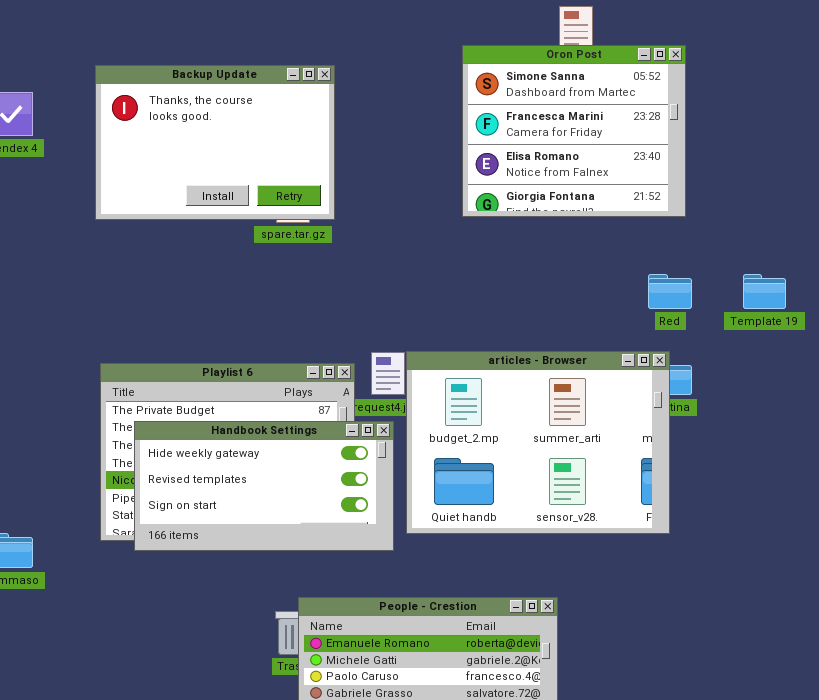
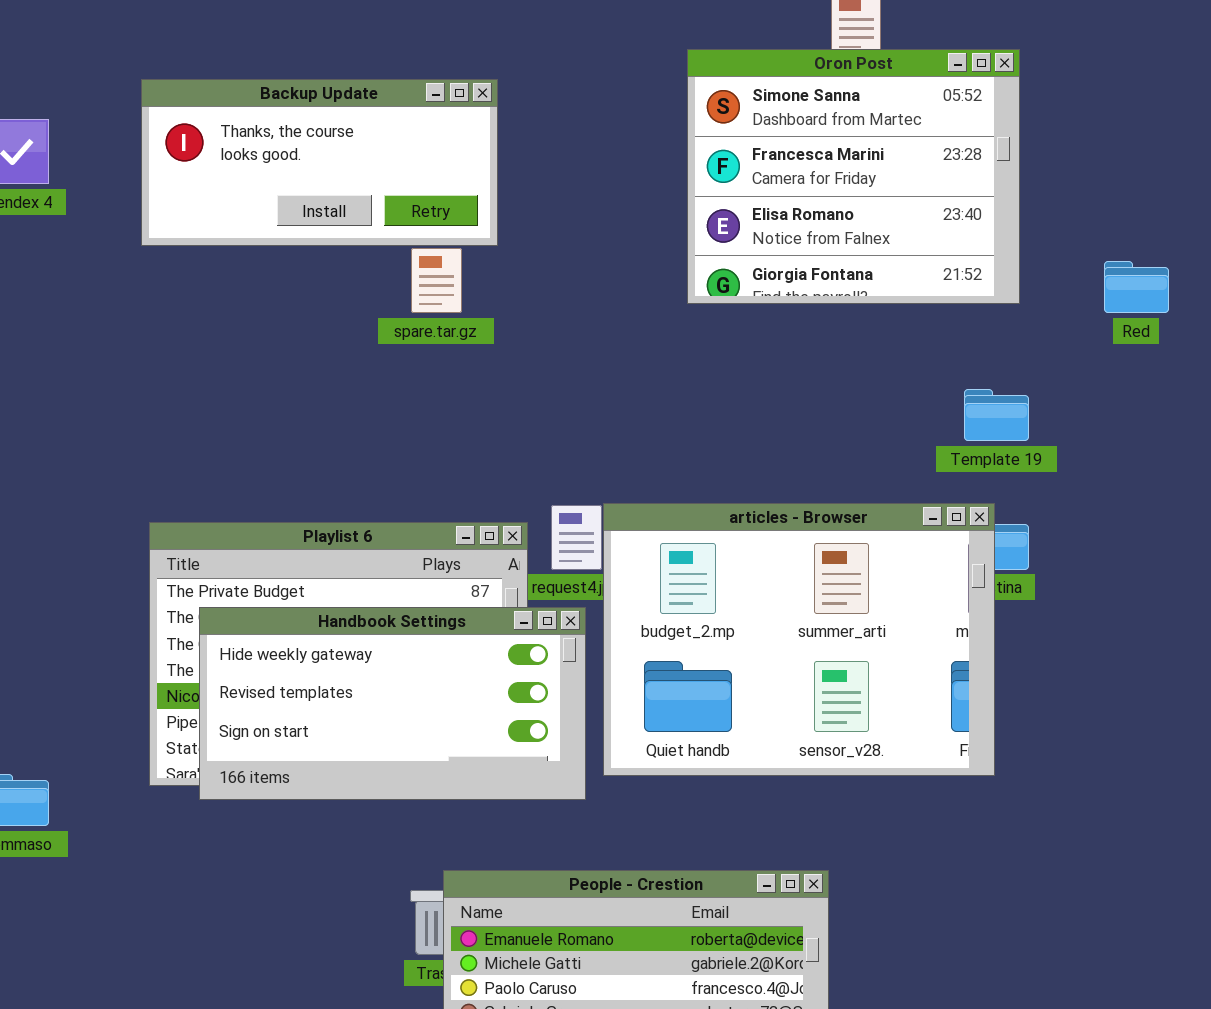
Backup Update: [95,65,335,220] -> [141,79,498,246], resized
Red: [648,274,692,309] -> [1104,261,1169,313], moved
Template 19: [743,274,786,309] -> [964,389,1029,441], moved

